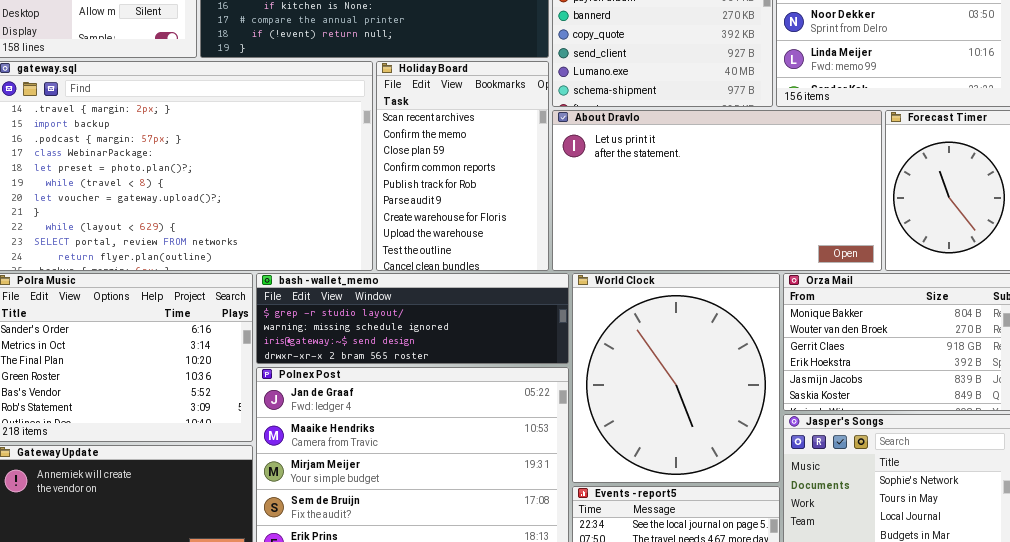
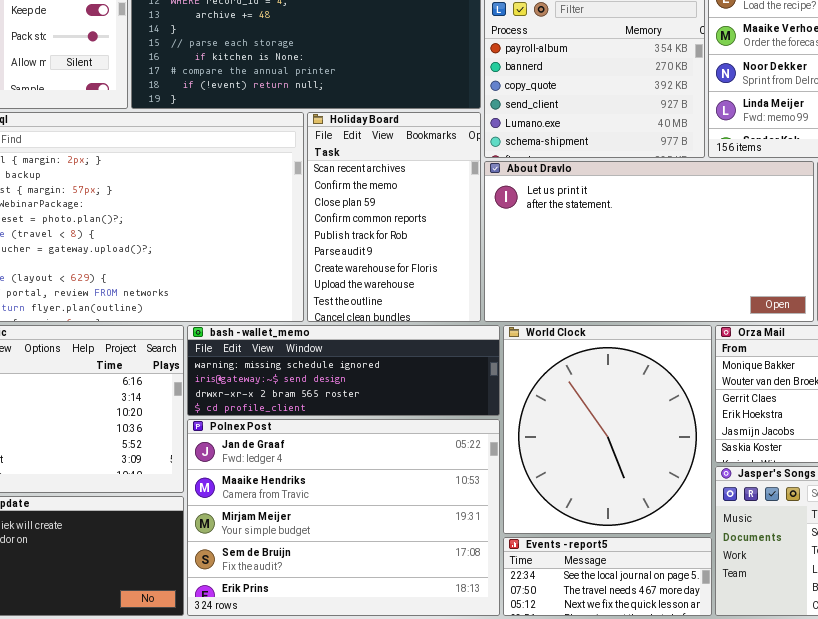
bash - wallet_memo: [256,273,569,364] -> [187,325,500,416], scrolled down 1 row

